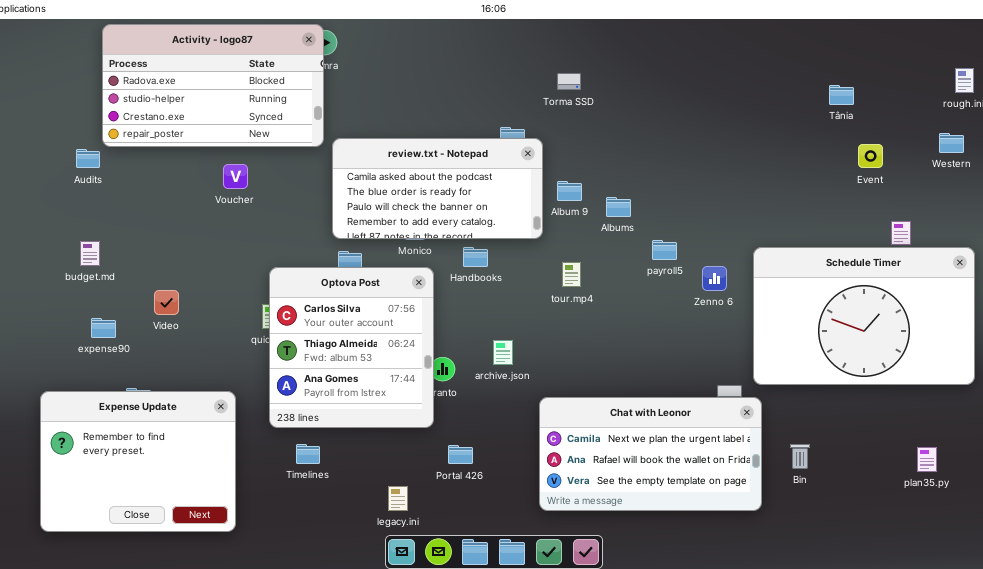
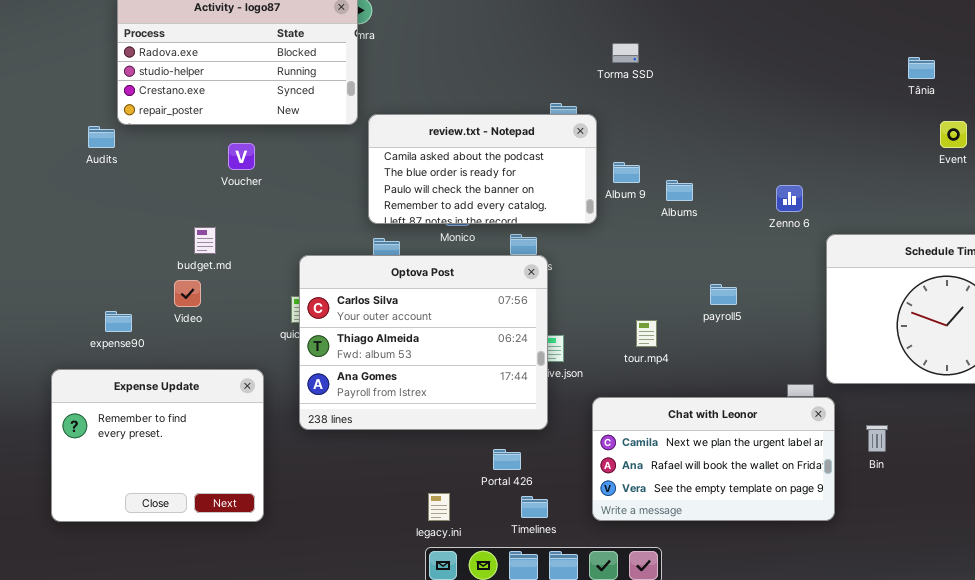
Voucher: [223,164,248,189] -> [228,143,255,170], moved
payroll5: [652,240,677,260] -> [710,284,737,305], moved
budget.md: [80,241,100,266] -> [194,227,216,254], moved
tour.mp4: [562,262,581,287] -> [636,320,657,347], moved
Zenno 6: [702,266,727,291] -> [776,185,803,212], moved
Optova Post: [269,267,434,428] -> [299,255,548,430], resized
Expense Update: [40,391,236,532] -> [51,369,264,522], moved
Timelines: [296,444,320,464] -> [521,496,548,518], moved
Bin: [790,444,810,469] -> [866,425,888,452], moved

